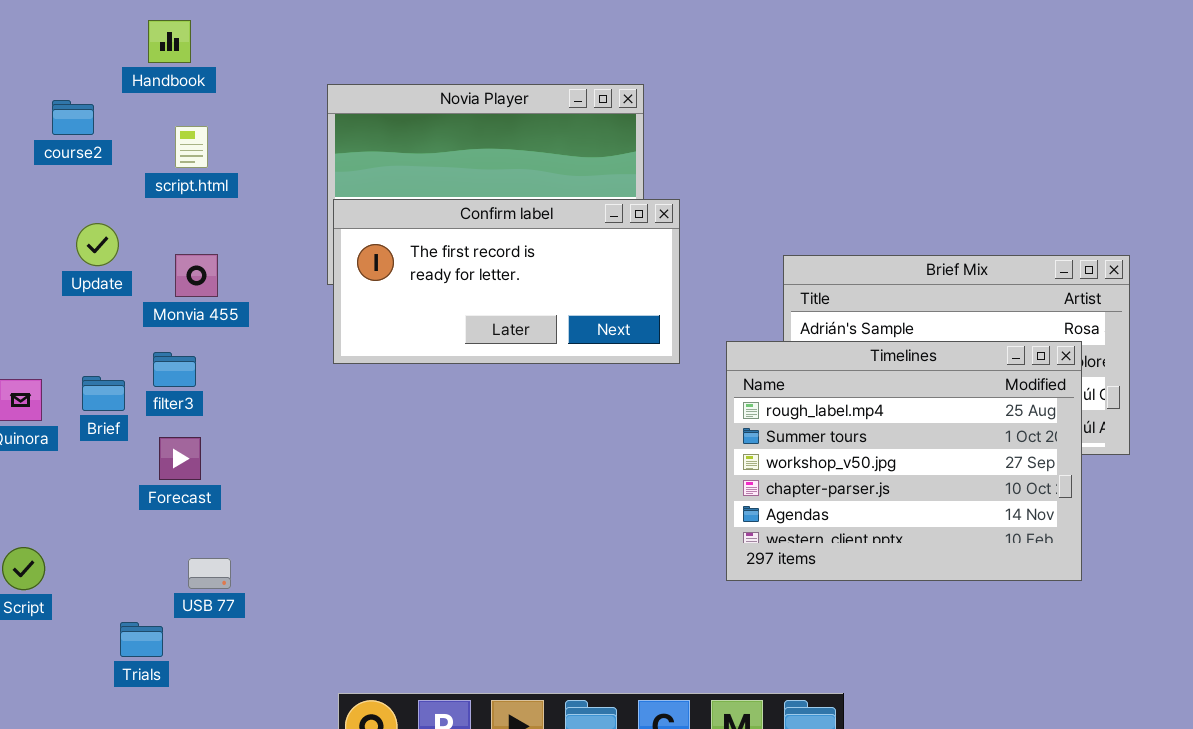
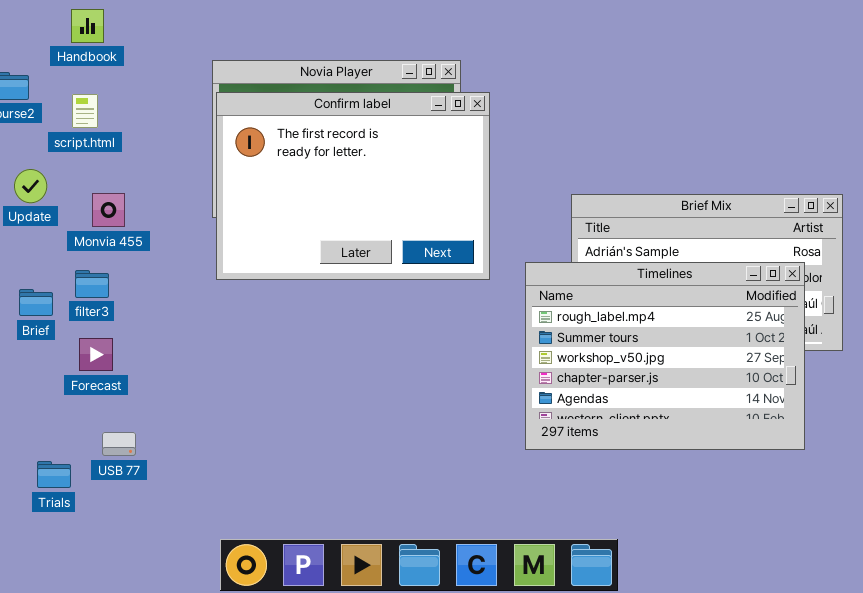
script.html: [175,126,208,168] -> [72,94,98,128], moved
Confirm label: [333,199,680,364] -> [216,92,490,280], resized
Trials: [120,622,163,657] -> [37,461,71,488], moved

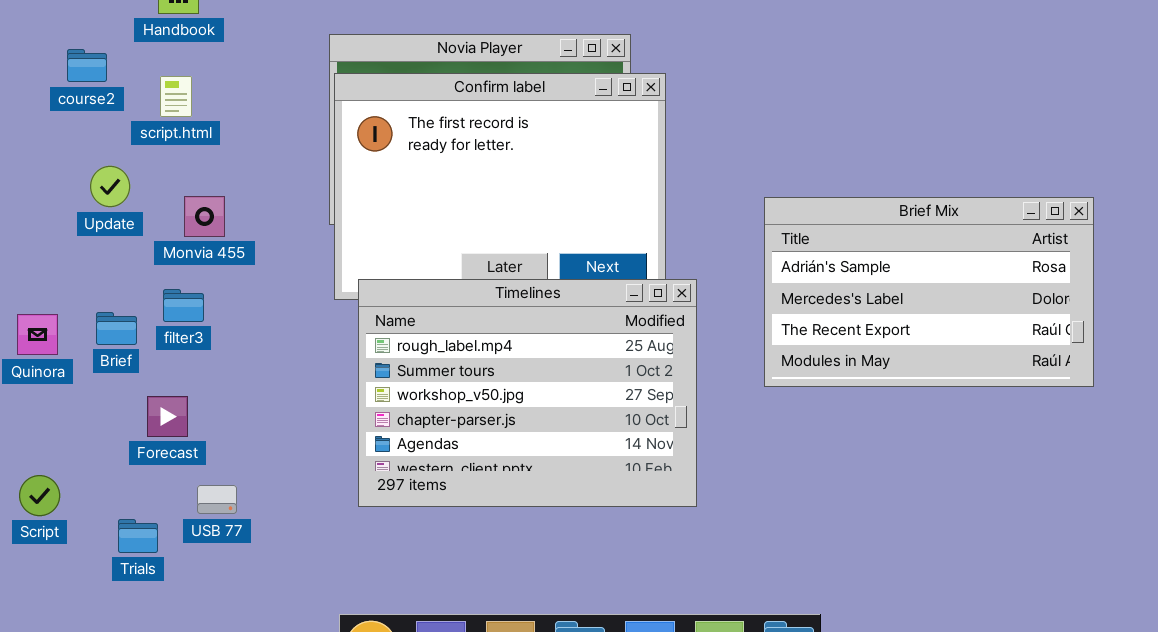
Timelines: [525,262,805,450] -> [358,279,697,507], moved
Forecast: [79,338,113,371] -> [147,396,188,437], moved

